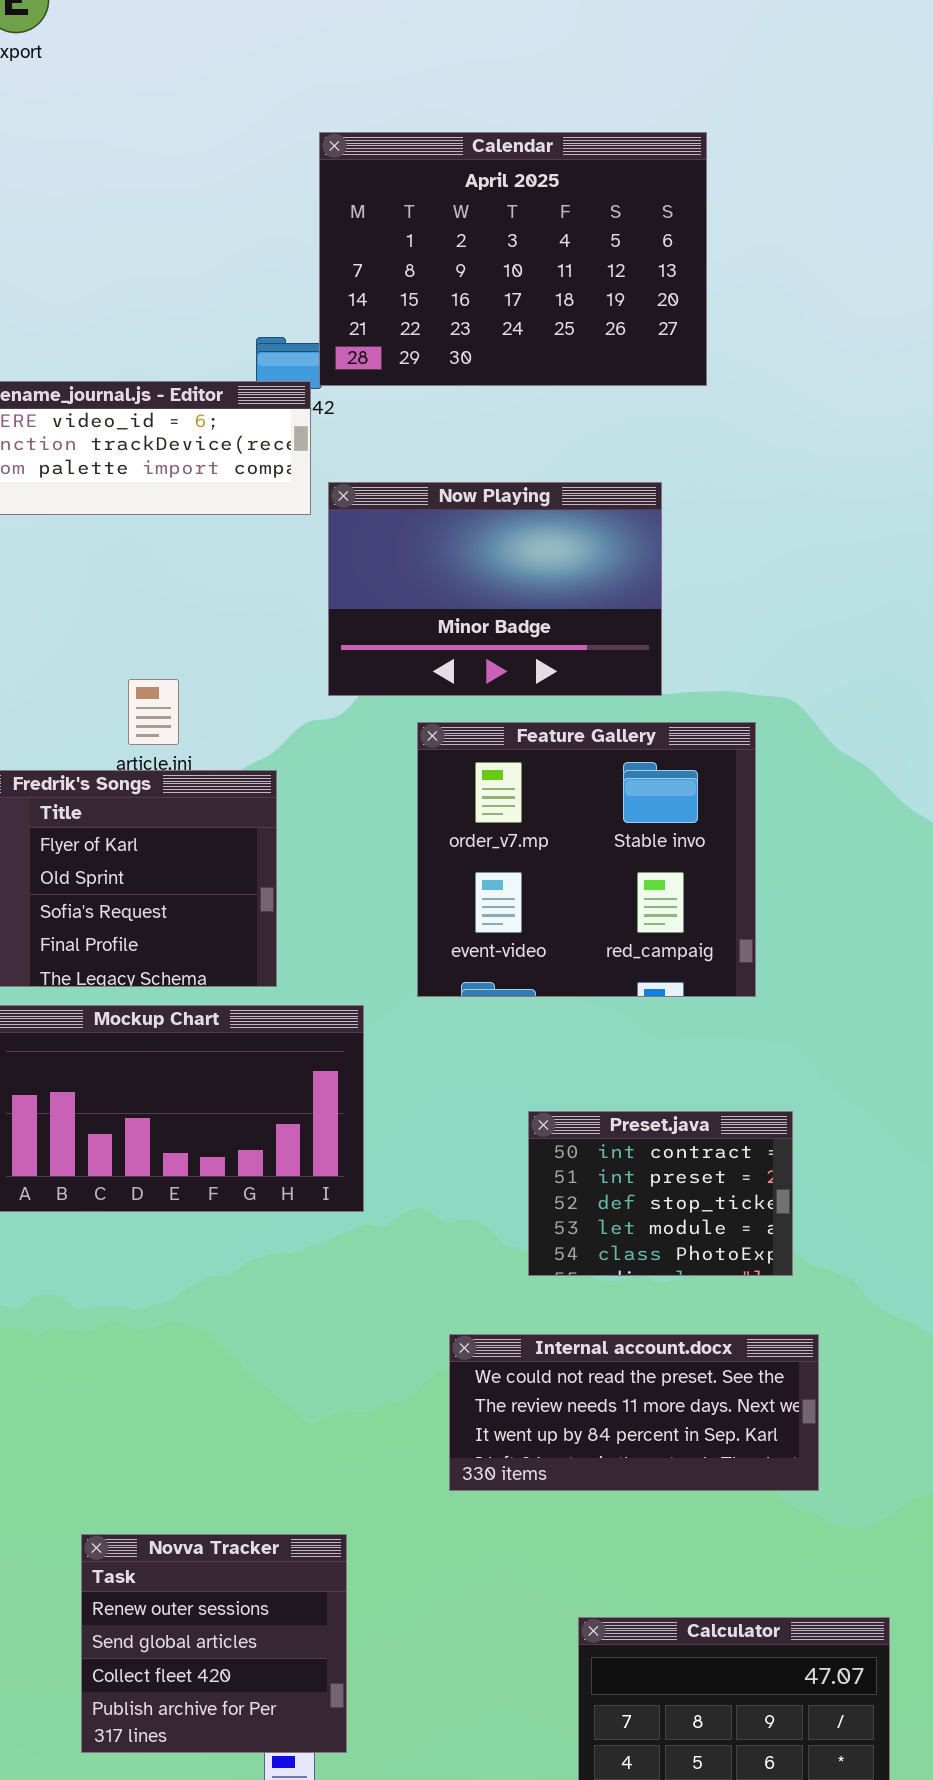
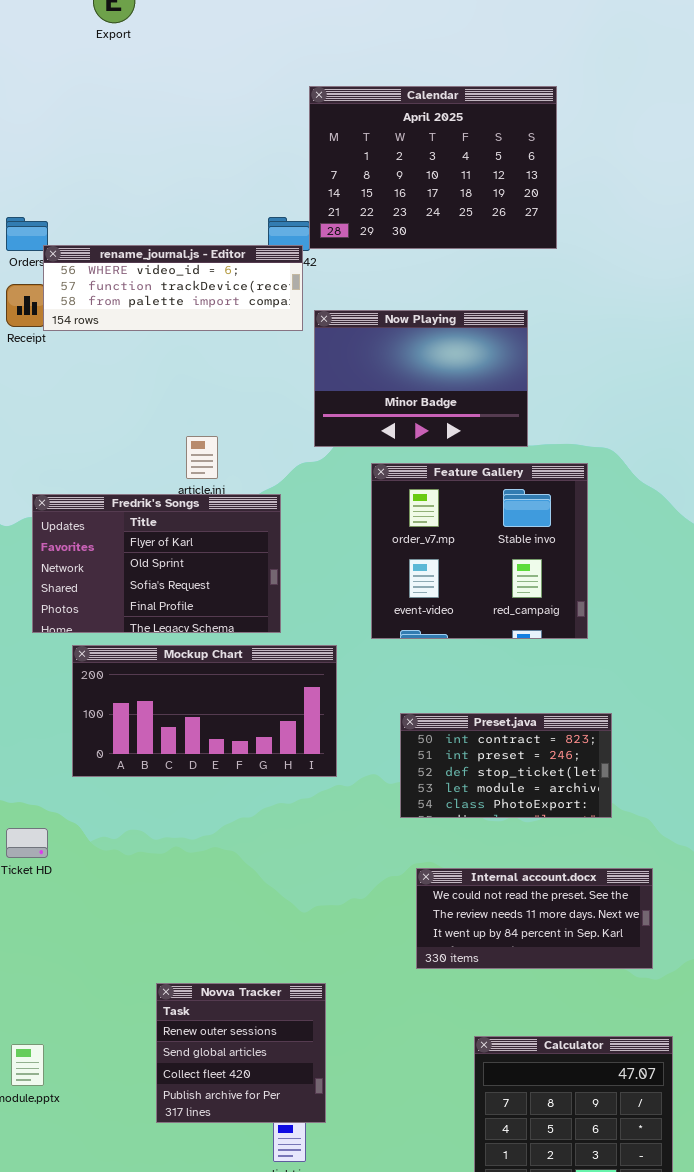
Preset.java: [528,1111,793,1276] -> [400,713,612,818], resized
Internal account.docx: [449,1334,819,1491] -> [416,868,653,969], moved

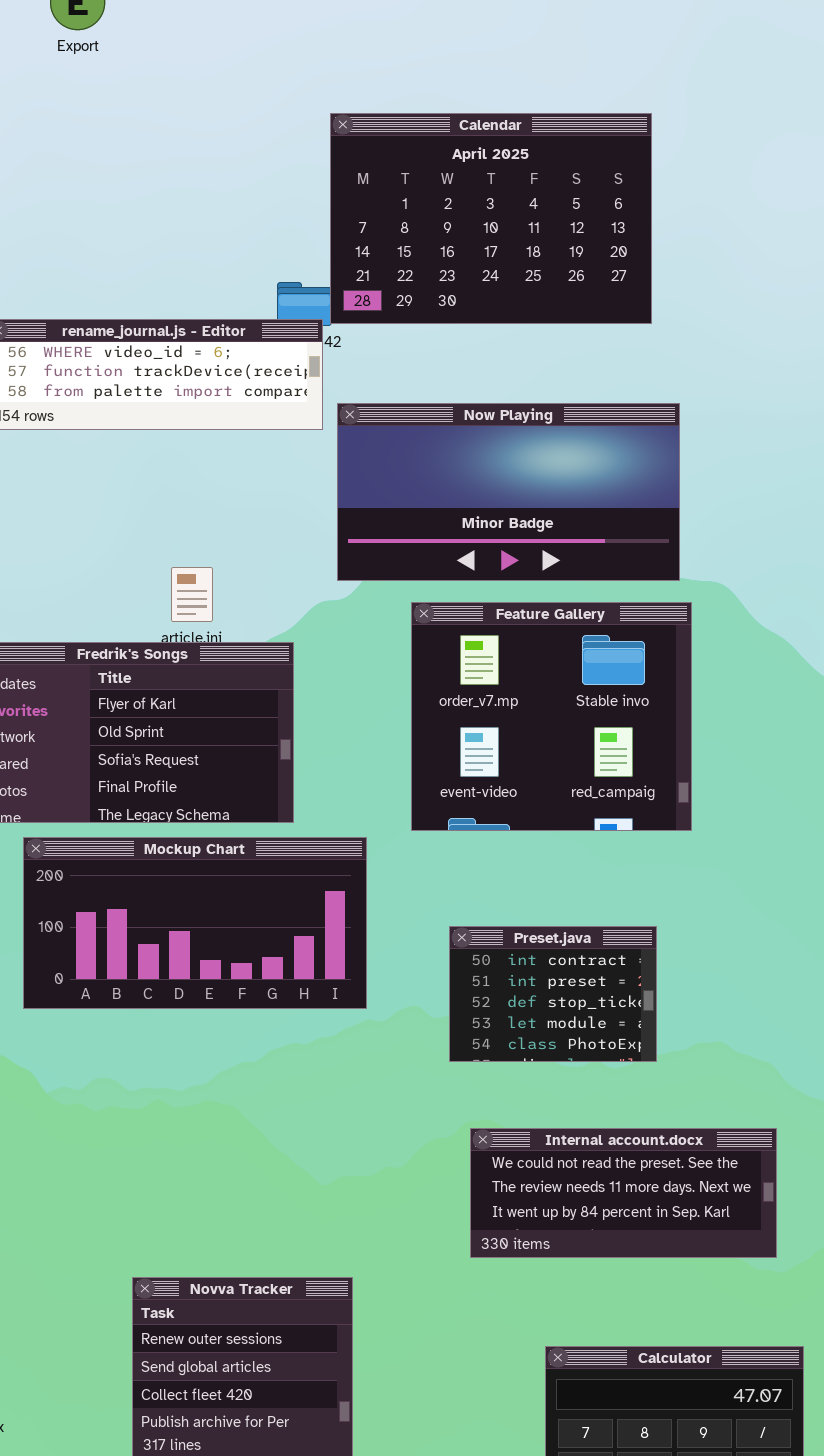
Now Playing: [314,310,528,447] -> [337,403,680,581], resized
Preset.java: [400,713,612,818] -> [449,926,657,1062], resized

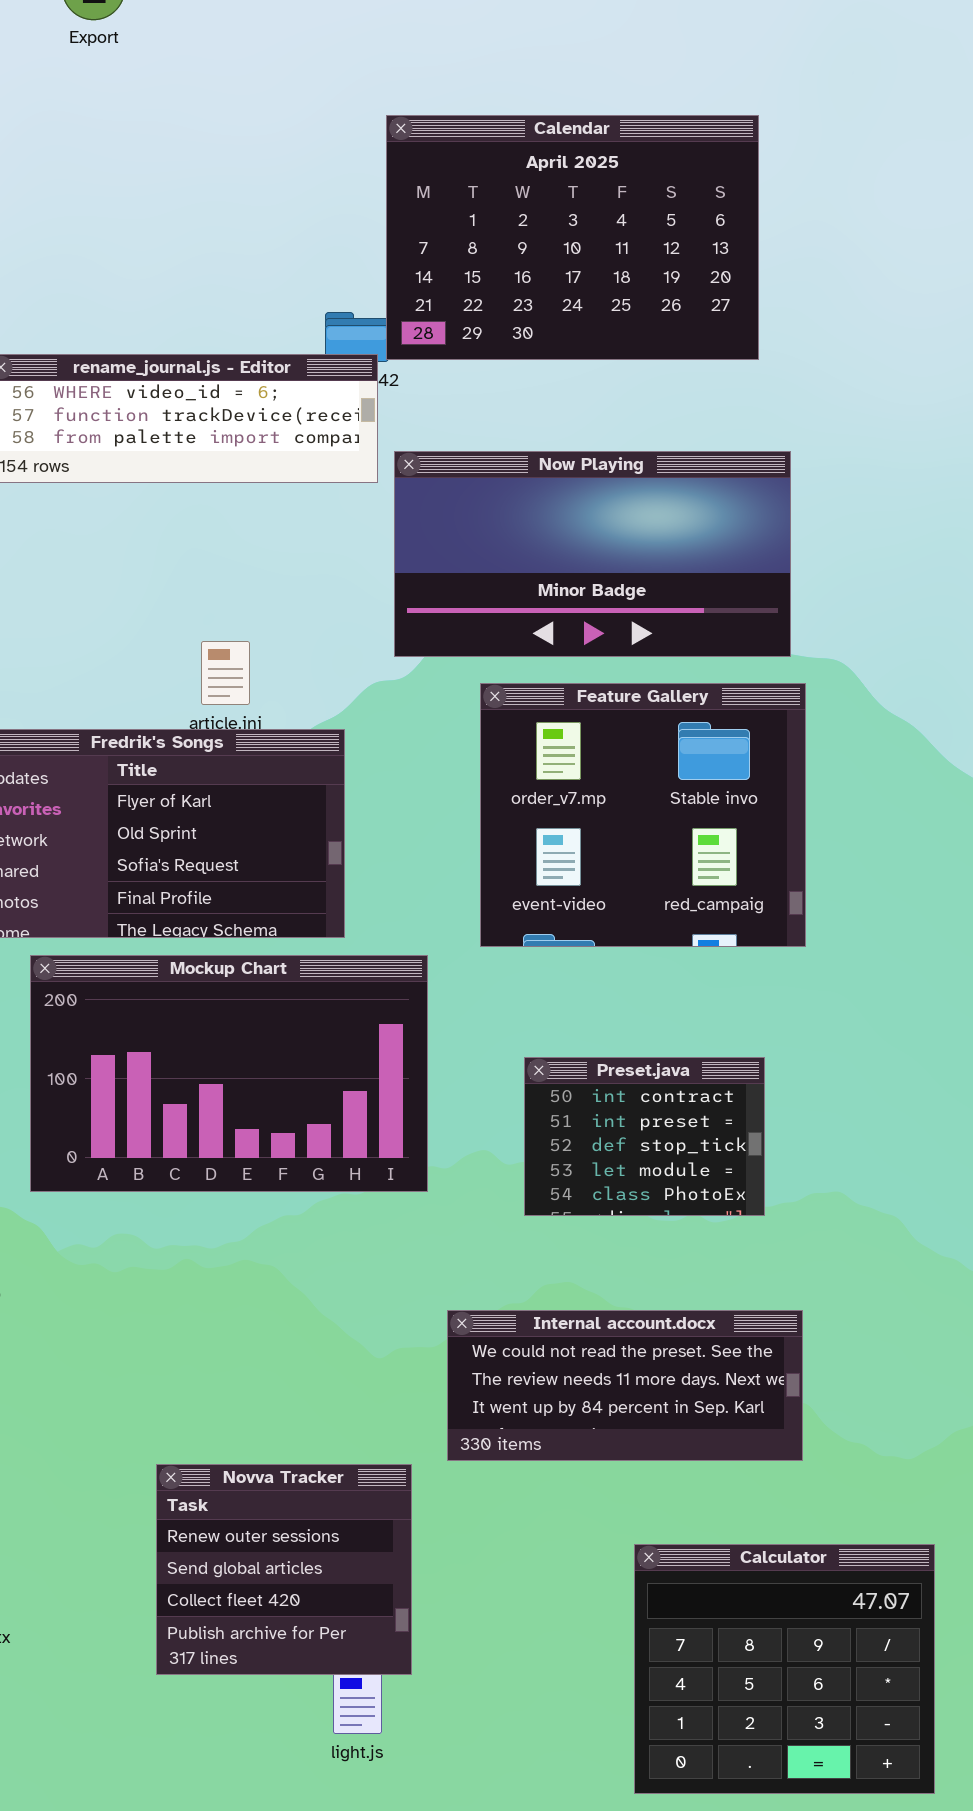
Mockup Chart: [23,837,367,1009] -> [30,955,428,1192], resized
Internal account.docx: [470,1128,777,1258] -> [447,1310,803,1461], moved

